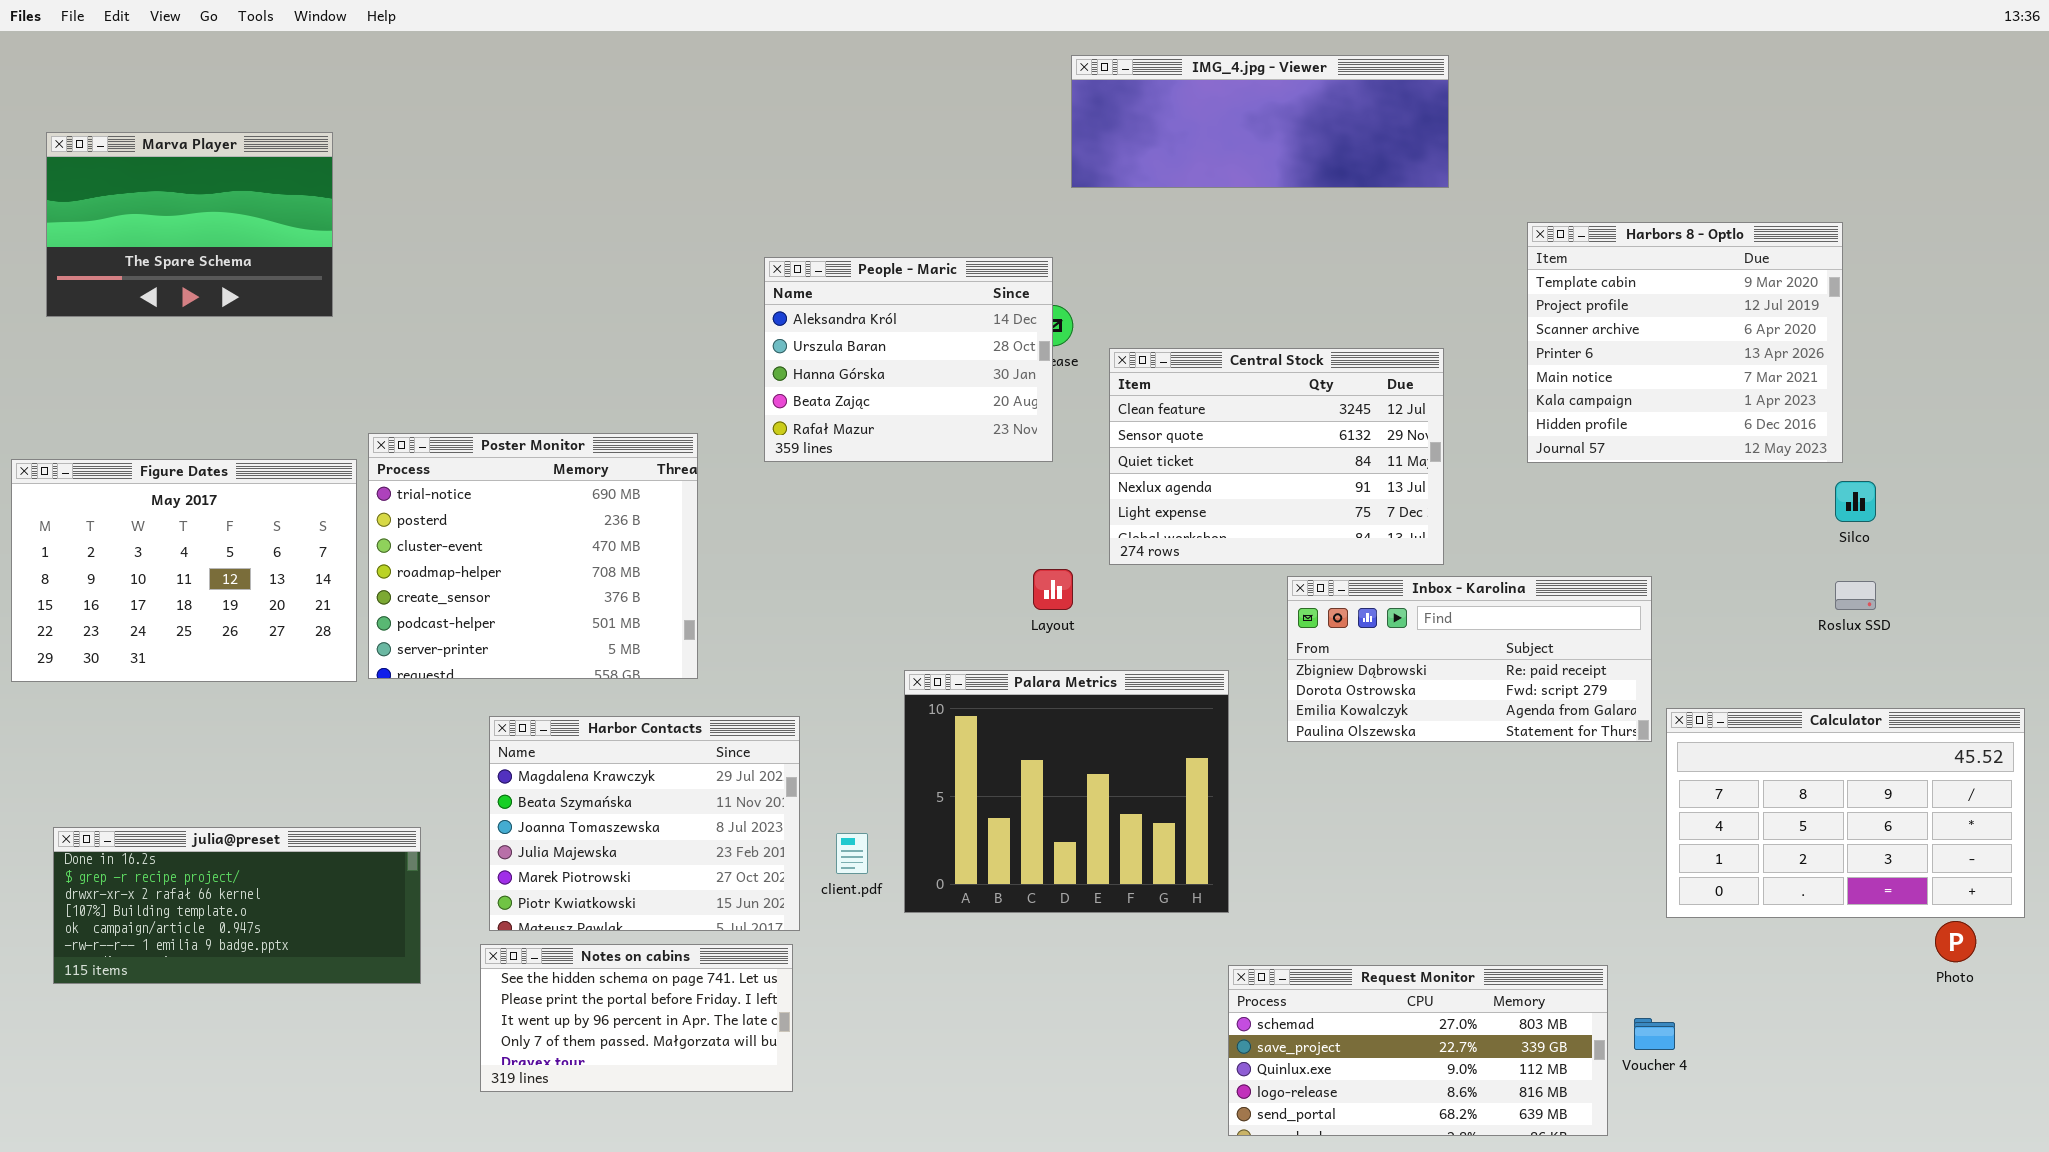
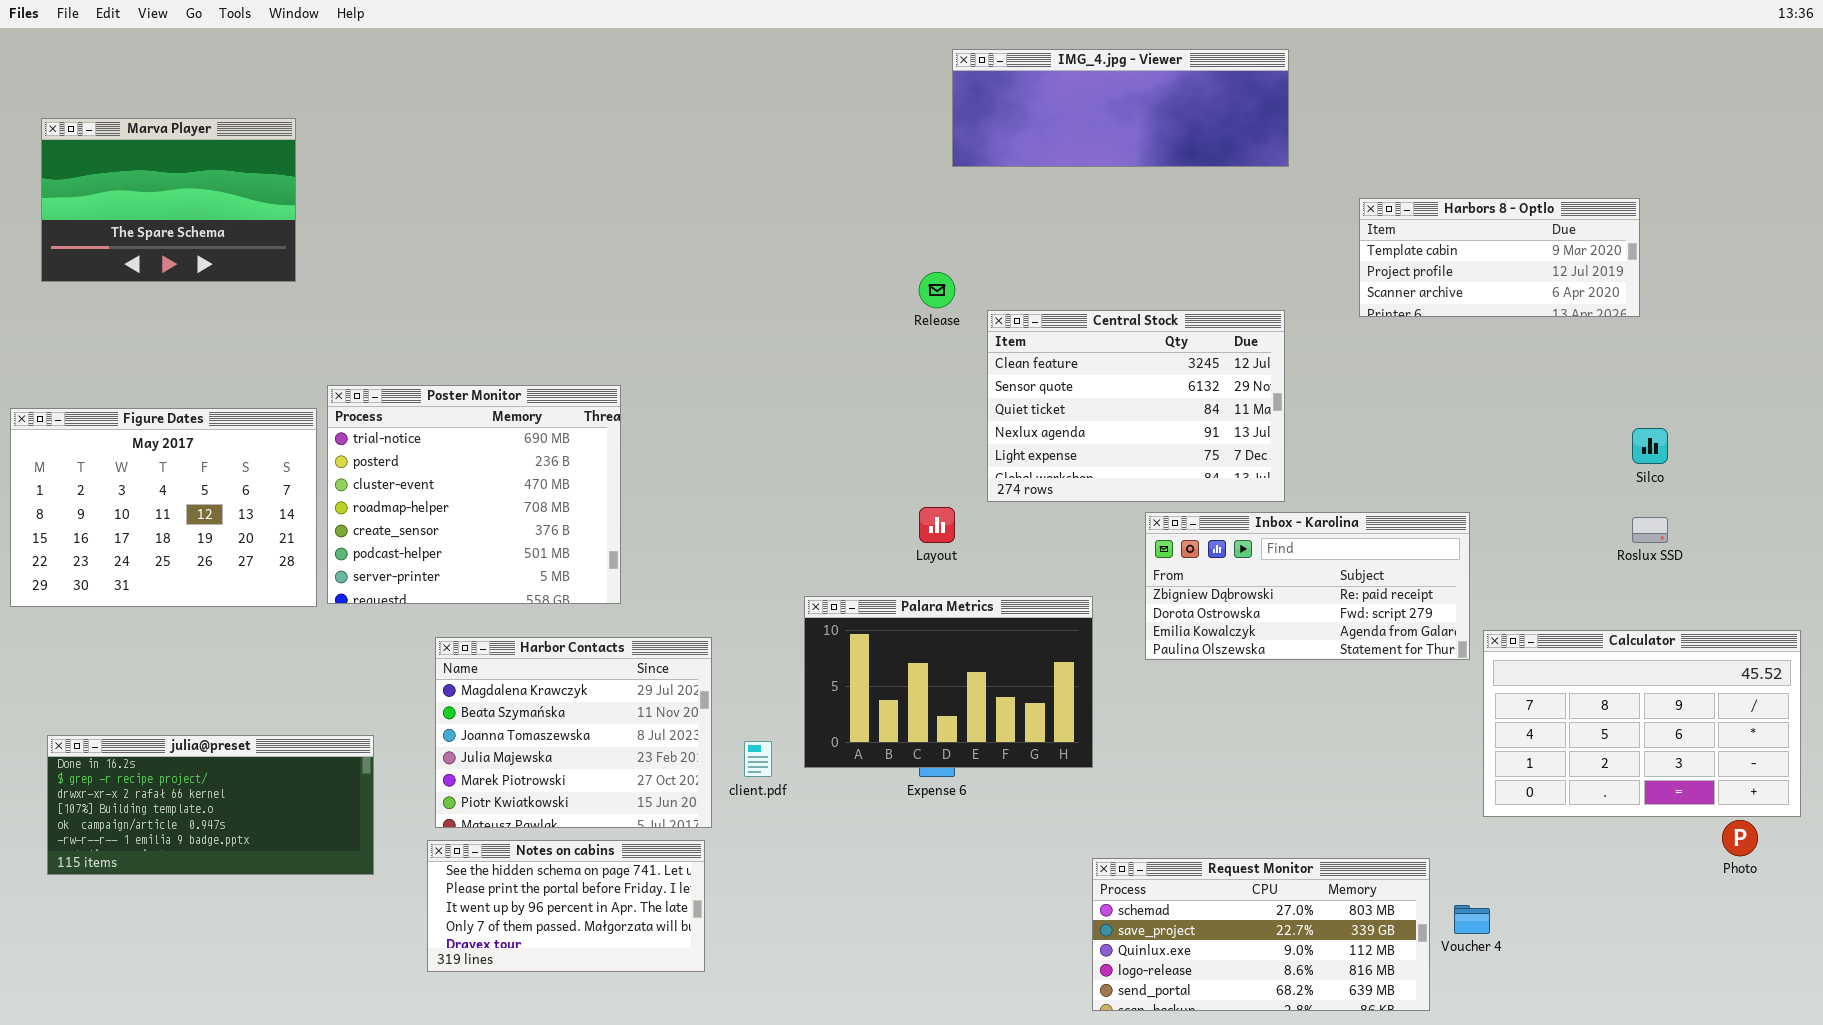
Harbors 8 - Optlo: [1527,222,1843,463] -> [1359,198,1640,317], resized
People - Maric: [764,257,1053,462] -> none, closed
Palara Metrics: [904,670,1229,913] -> [804,596,1093,768], resized

